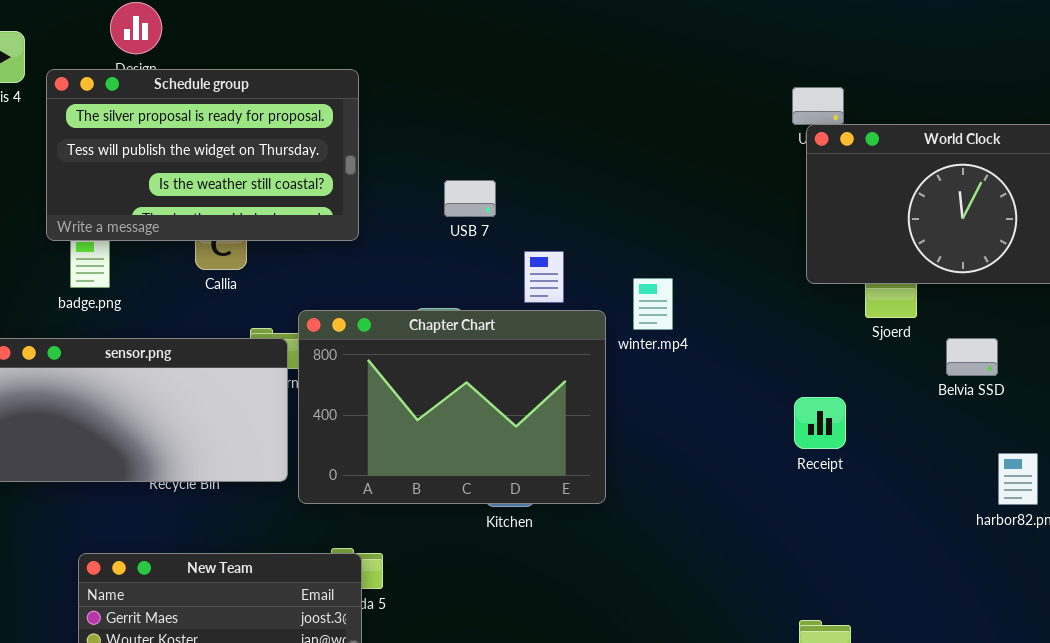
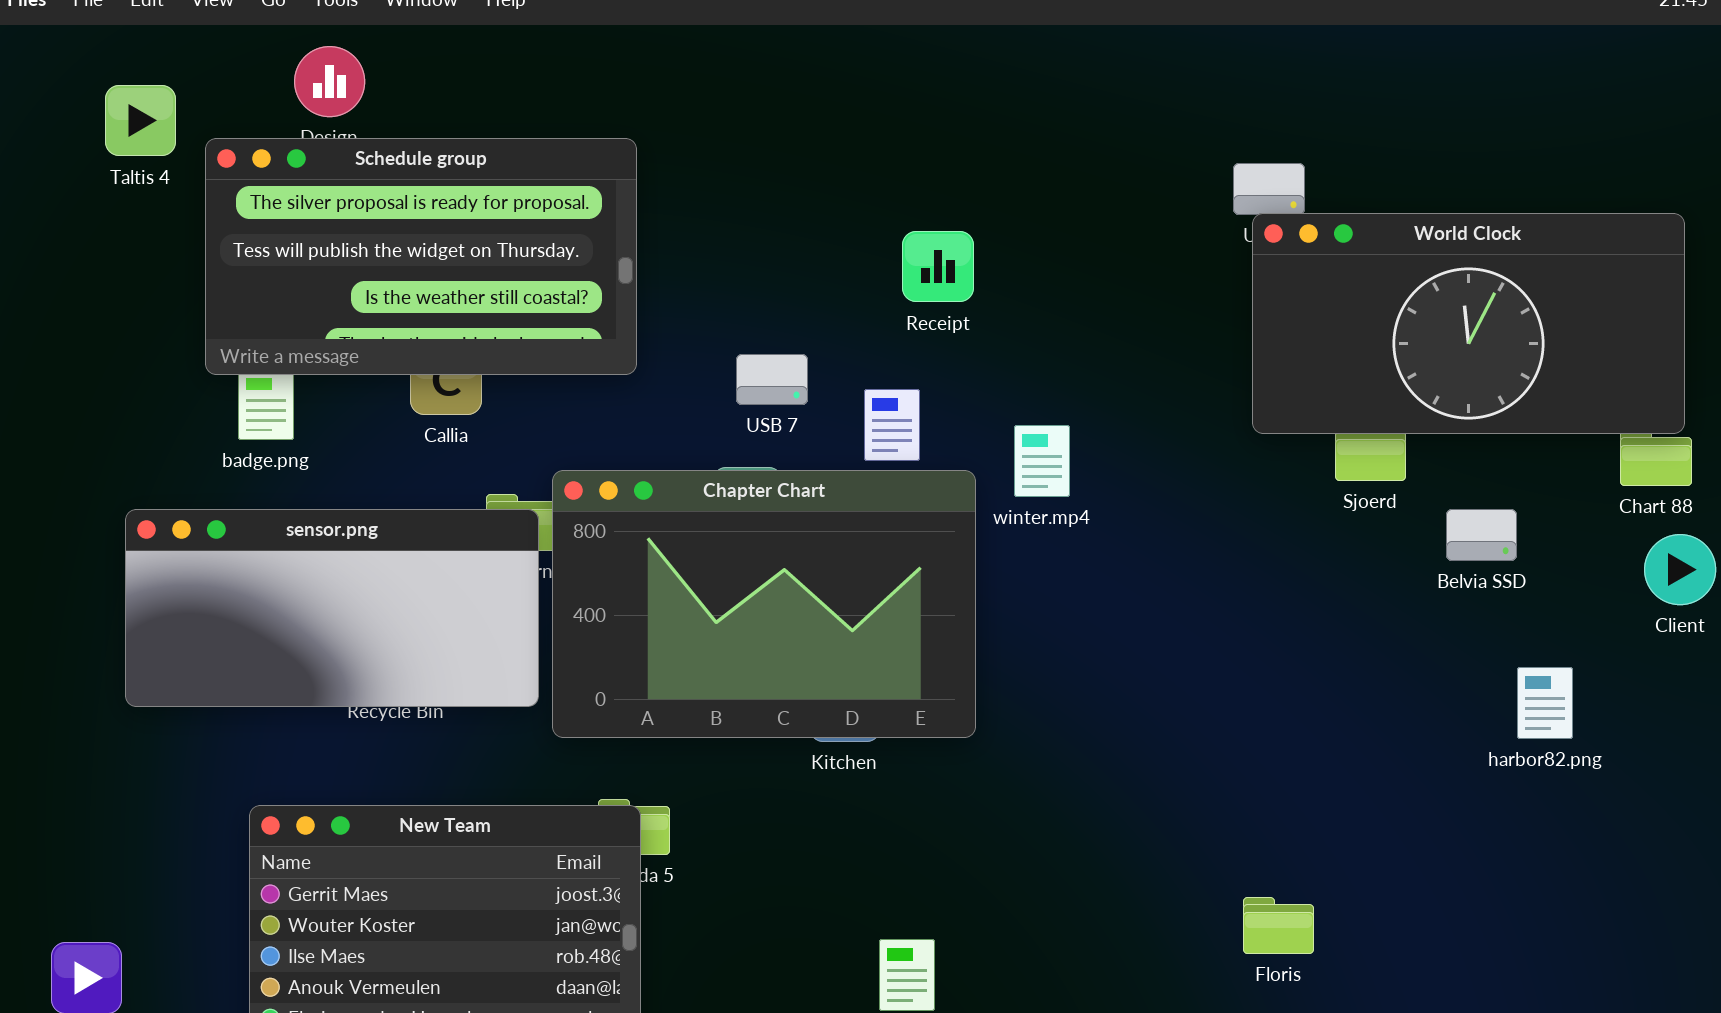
USB 7: [444,180,496,217] -> [736,354,808,405], moved
Receipt: [794,397,846,449] -> [902,231,974,302], moved

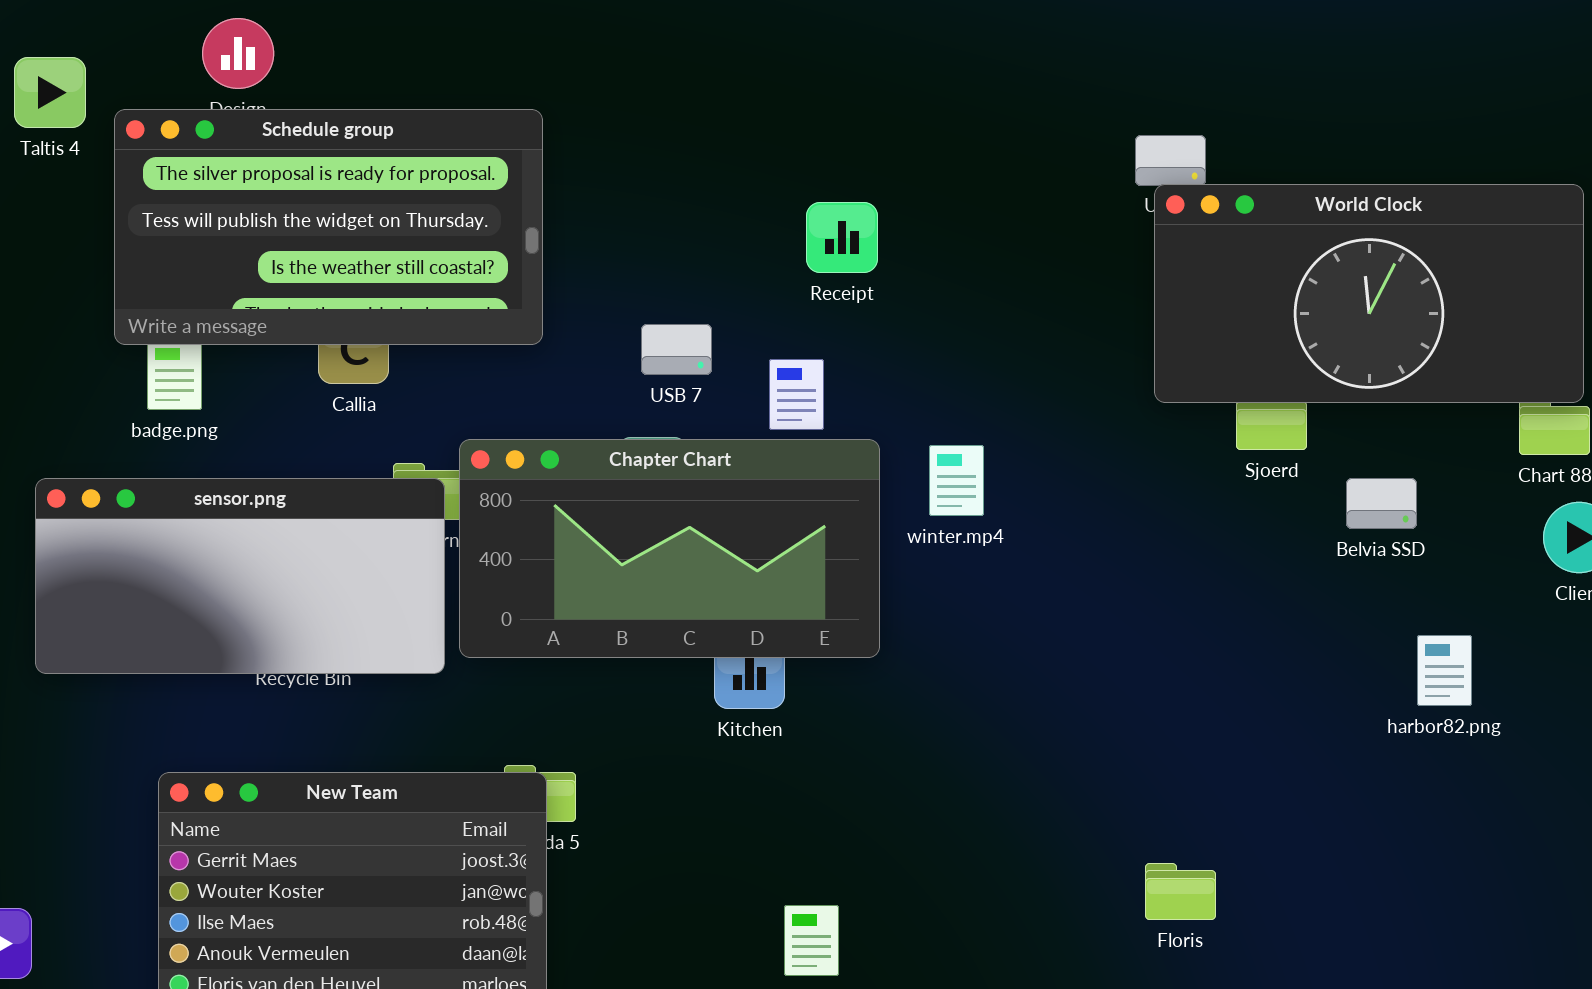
winter.mp4: [1014,425,1070,497] -> [929,445,984,516], moved
Chapter Chart: [552,470,976,738] -> [459,439,880,658], resized

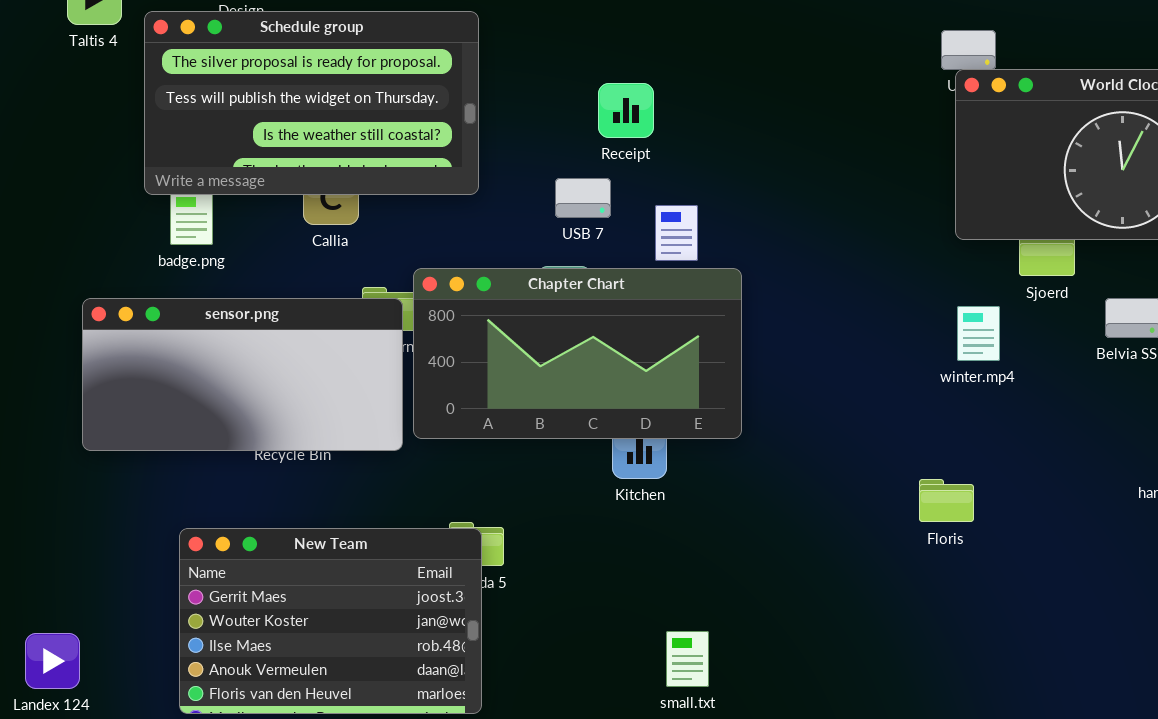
Receipt: [806,202,878,273] -> [598,83,654,138], moved
winter.mp4: [929,445,984,516] -> [957,306,1000,361], moved
Floris: [1145,863,1216,920] -> [919,479,974,522], moved

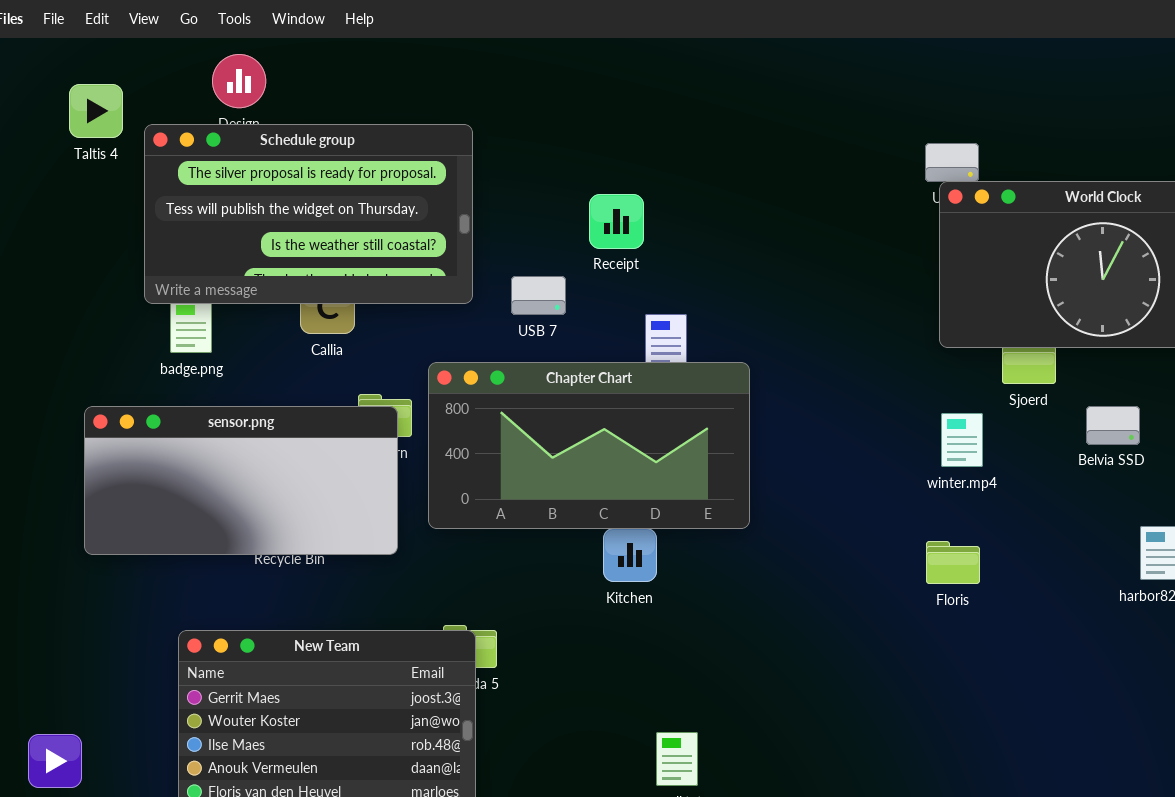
USB 7: [555,178,611,218] -> [511,276,566,315], moved
Chapter Chart: [413,268,742,439] -> [428,362,750,529], moved
Floris: [919,479,974,522] -> [926,541,980,584], moved

